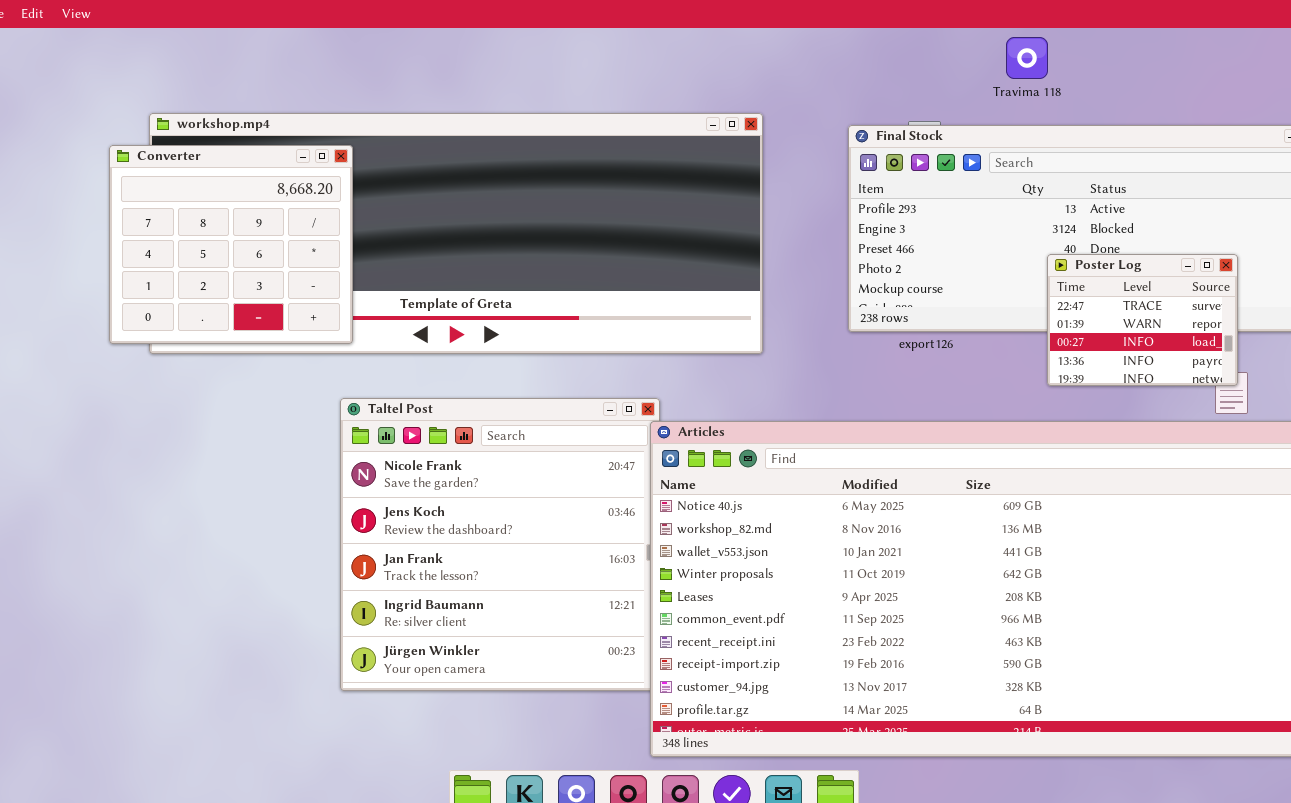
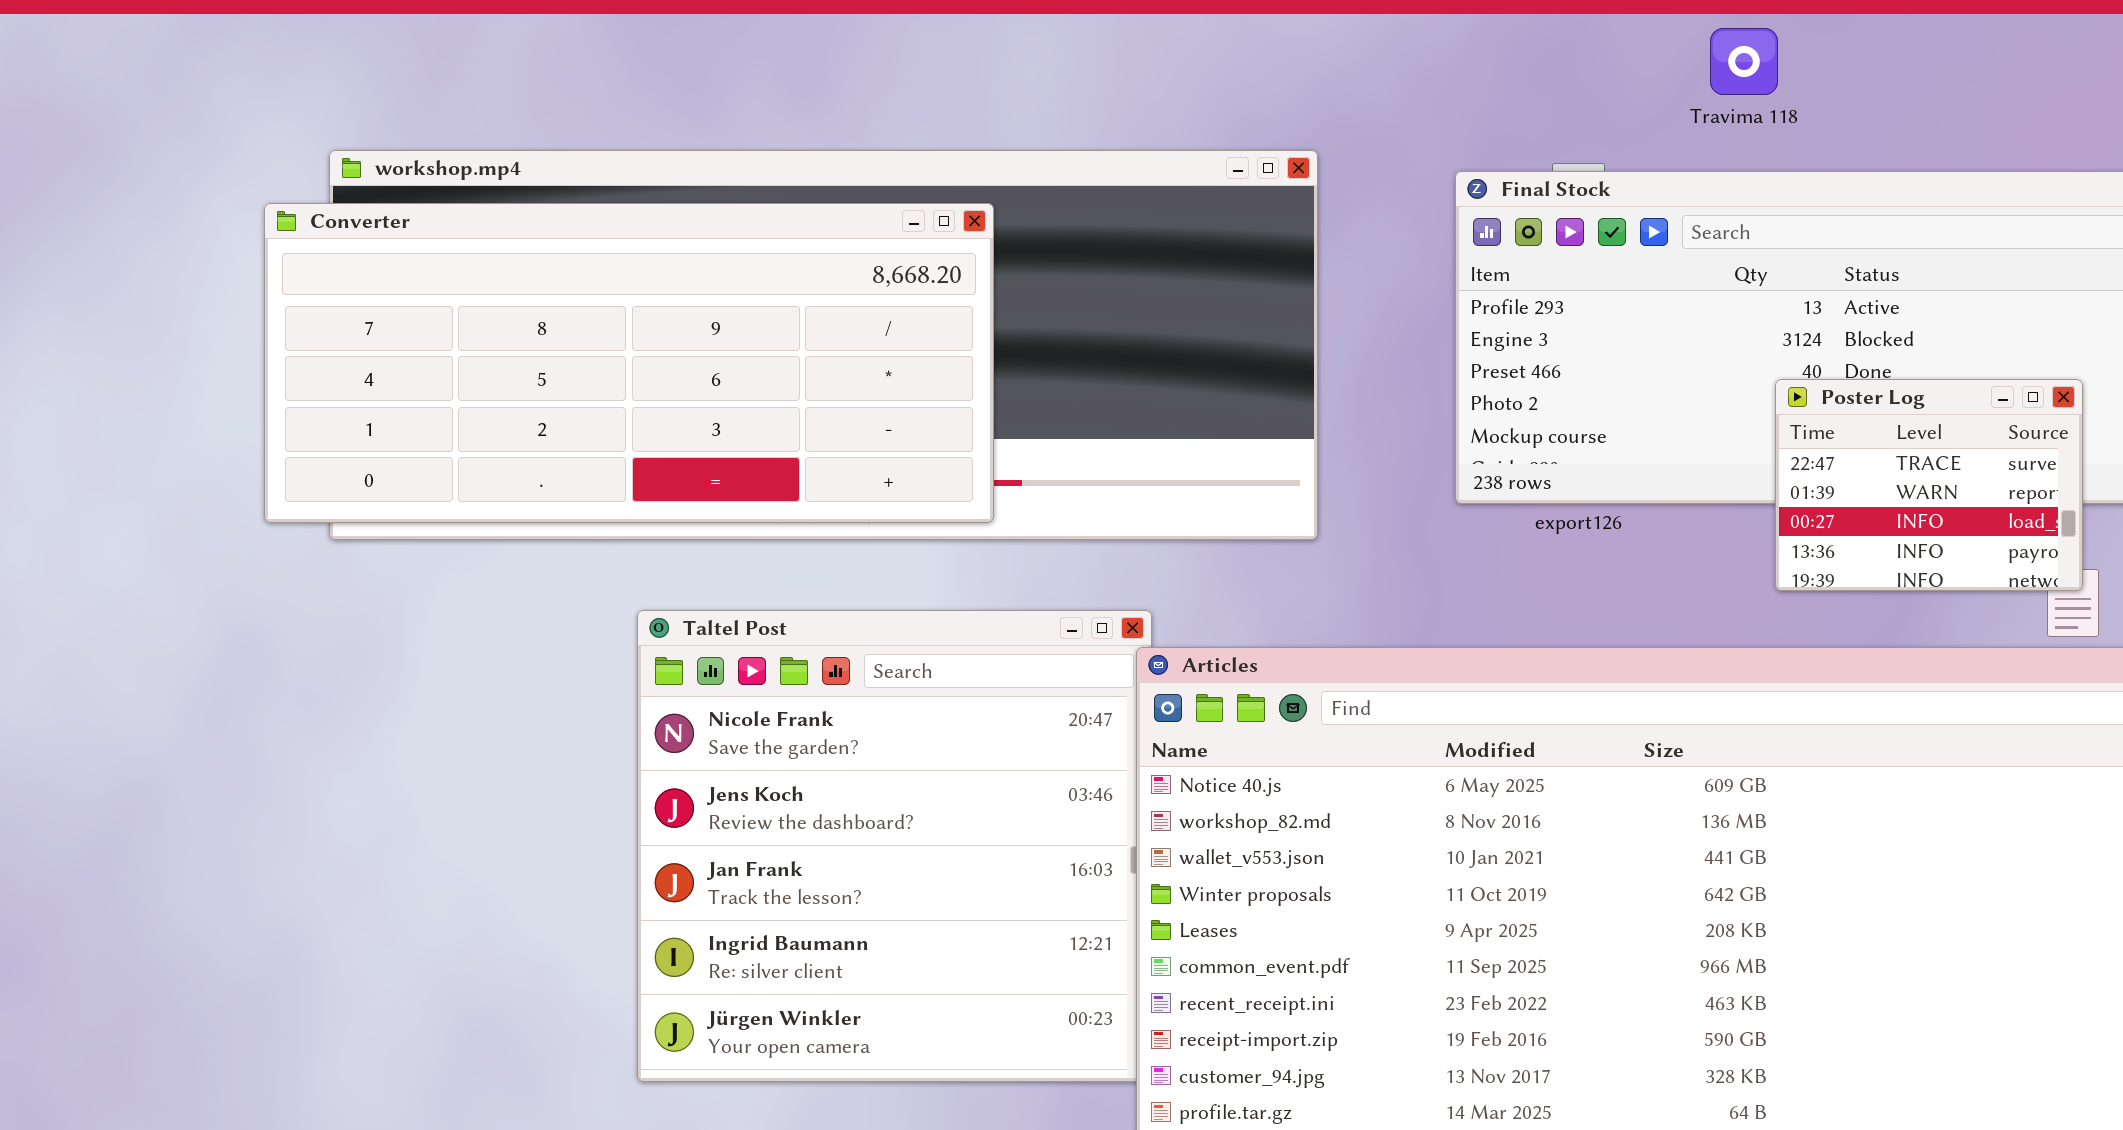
Converter: [109,145,353,344] -> [264,203,994,523], resized

